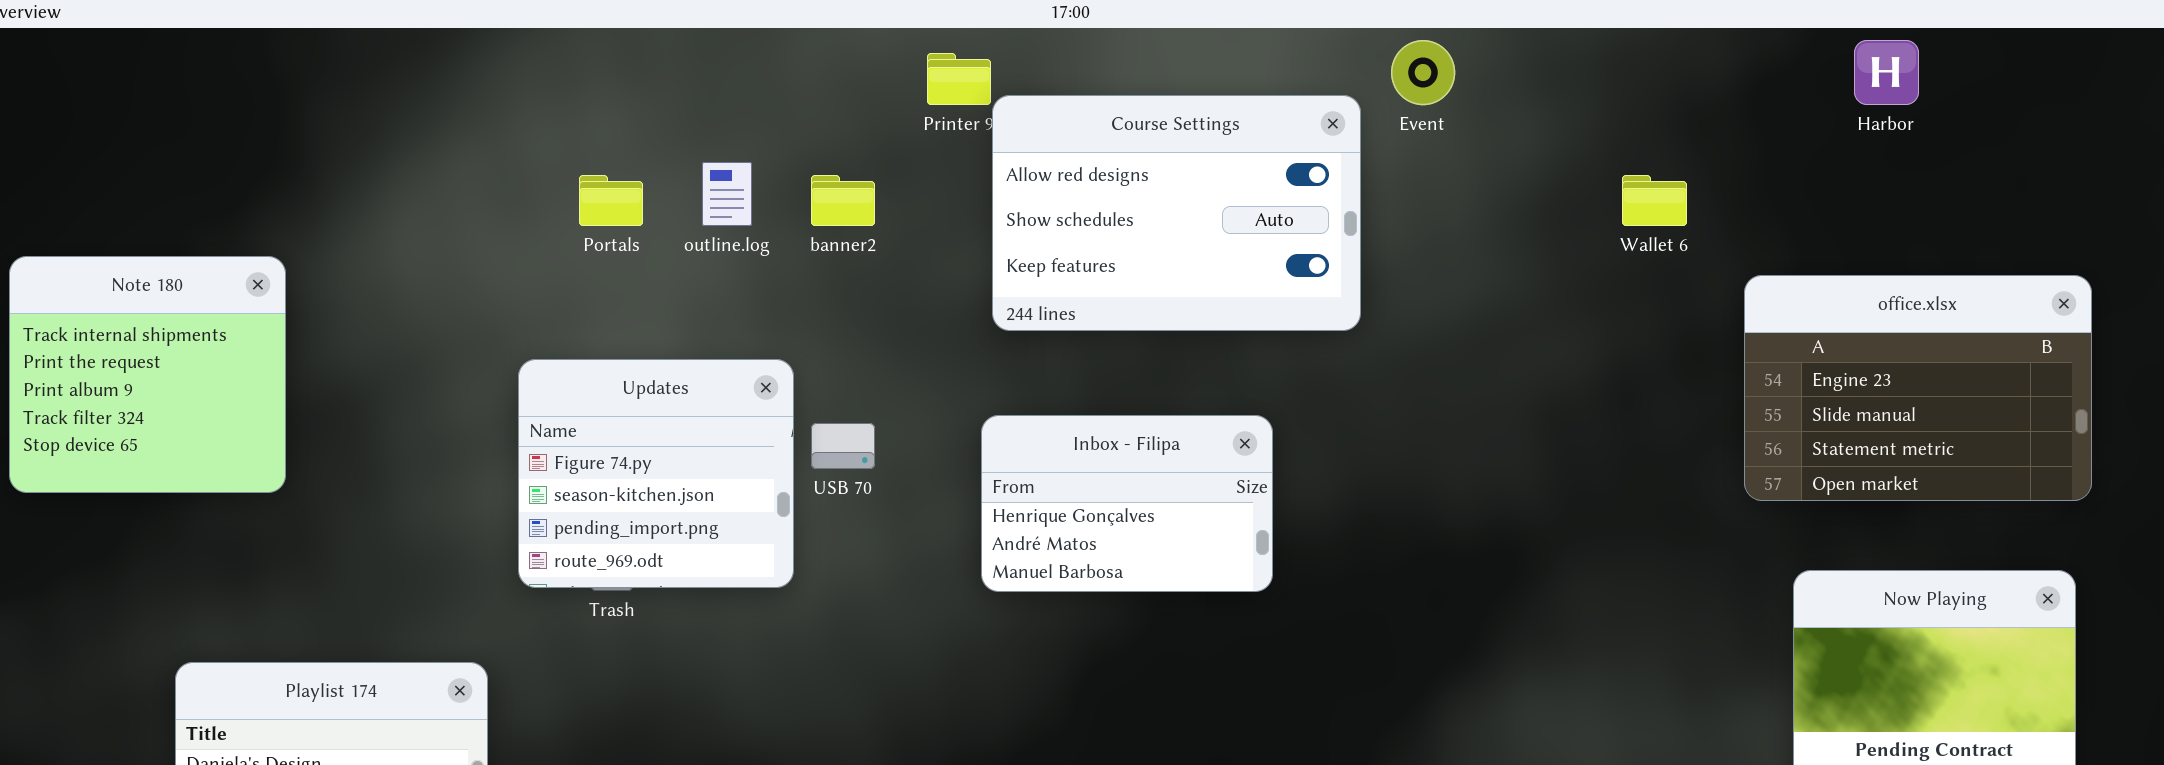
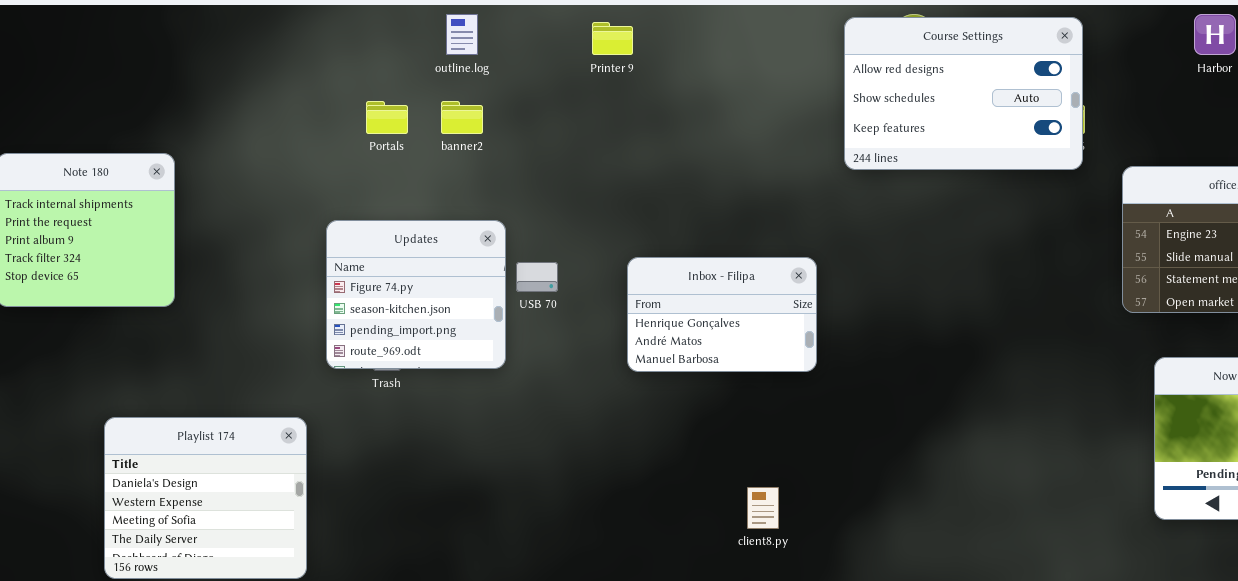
Course Settings: [992,95,1361,331] -> [844,17,1083,170], moved
outline.log: [702,162,752,226] -> [446,14,478,55], moved
banner2: [811,175,875,226] -> [441,101,483,134], moved

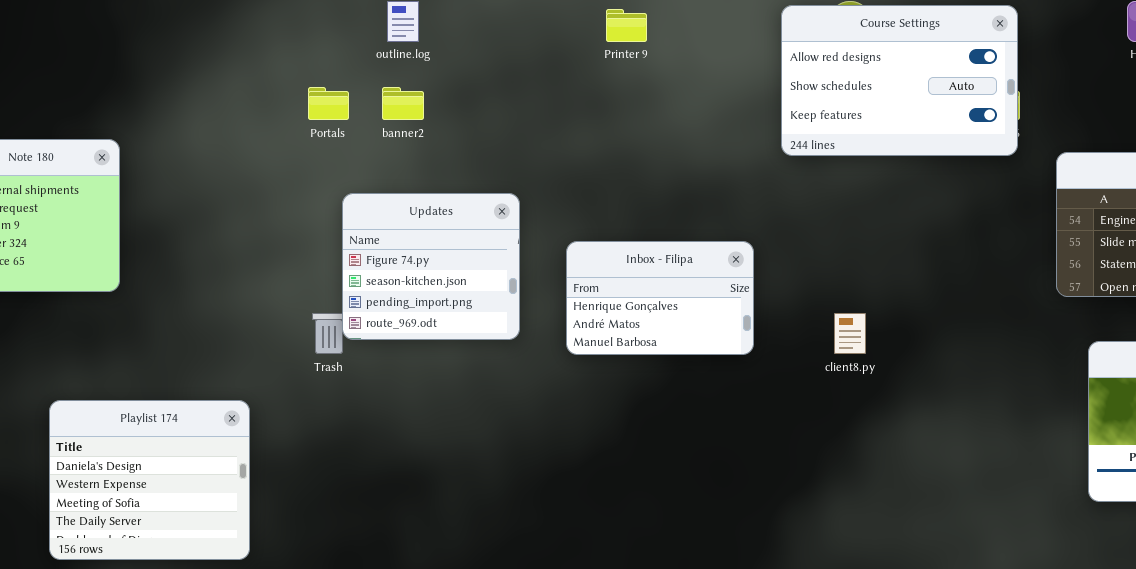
Printer 9: [592,22,633,55] -> [606,9,647,42], moved
Updates: [326,220,506,369] -> [342,193,520,340], moved
client8.py: [747,487,779,529] -> [834,313,866,354], moved

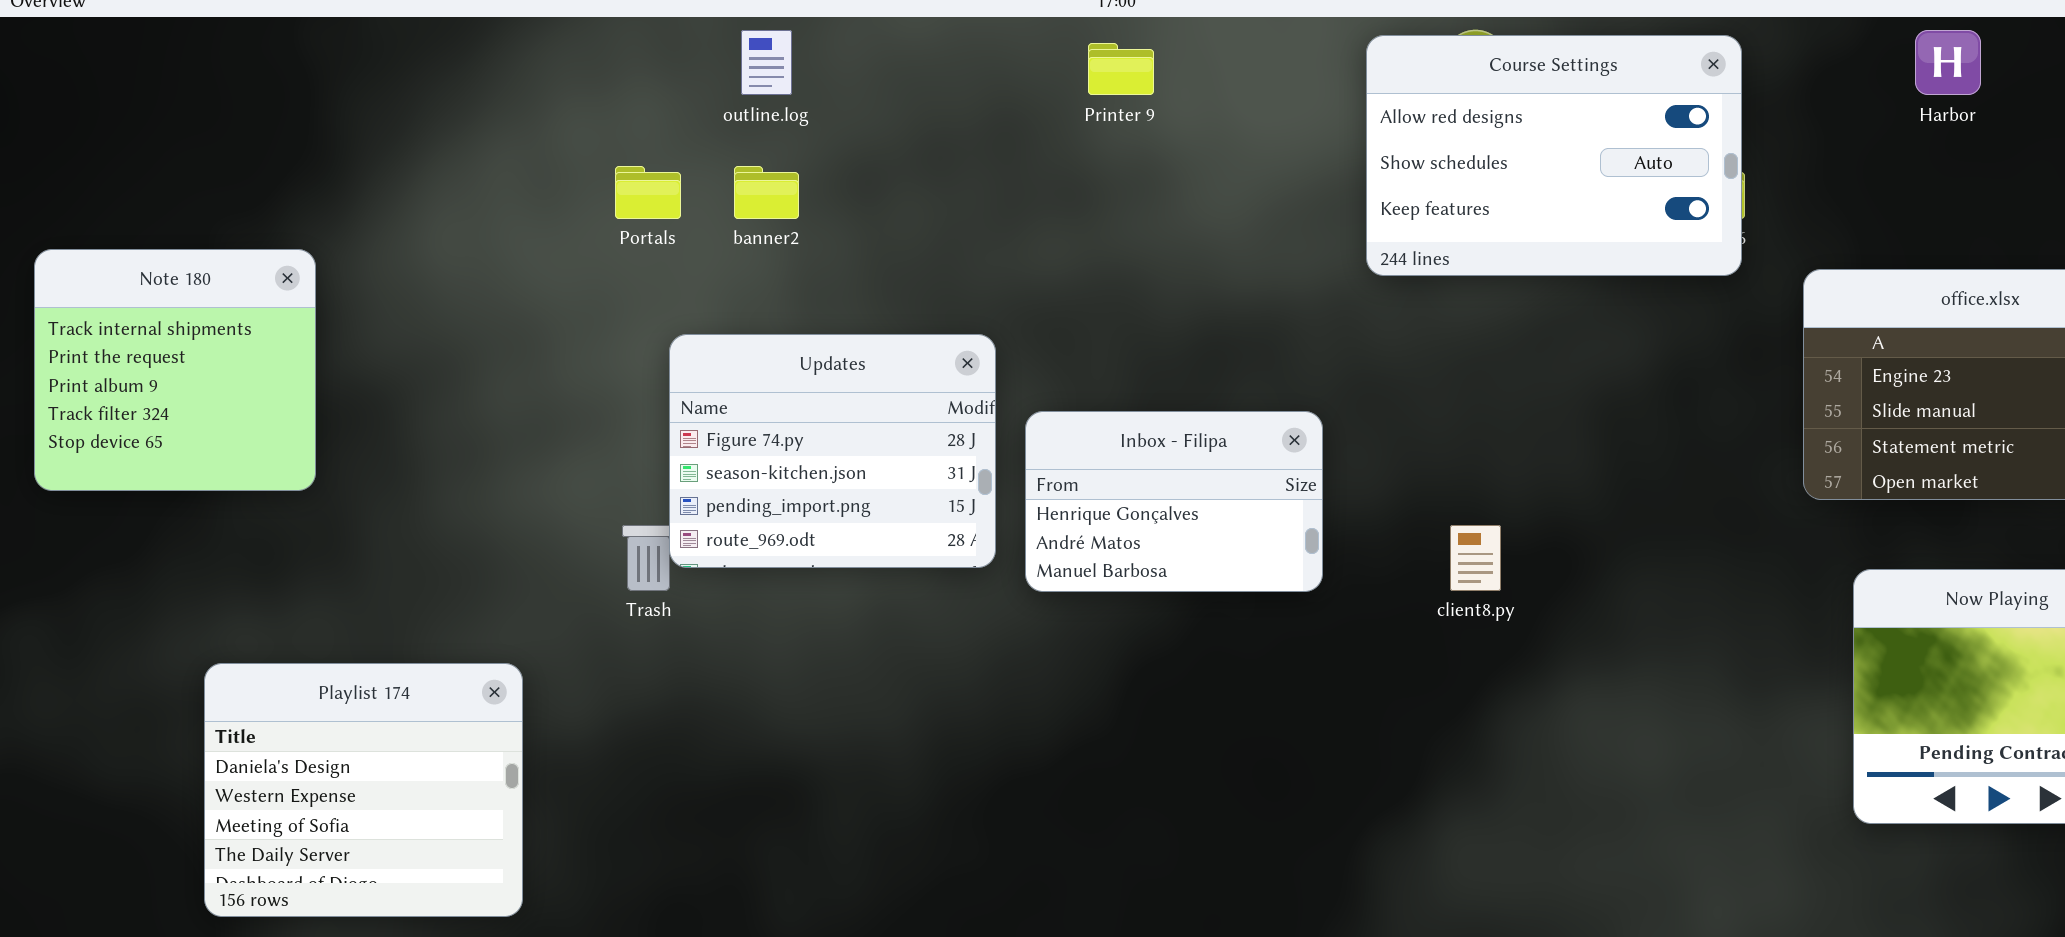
Updates: [342,193,520,340] -> [669,334,996,568], resized

